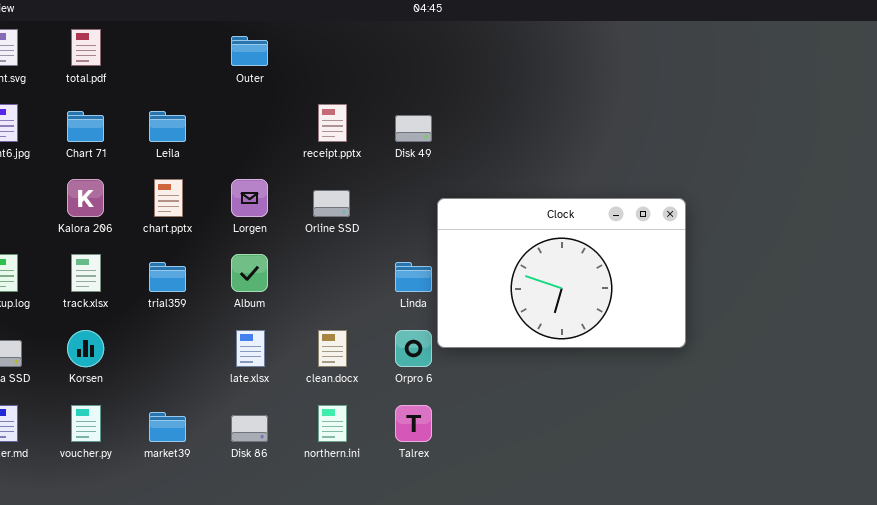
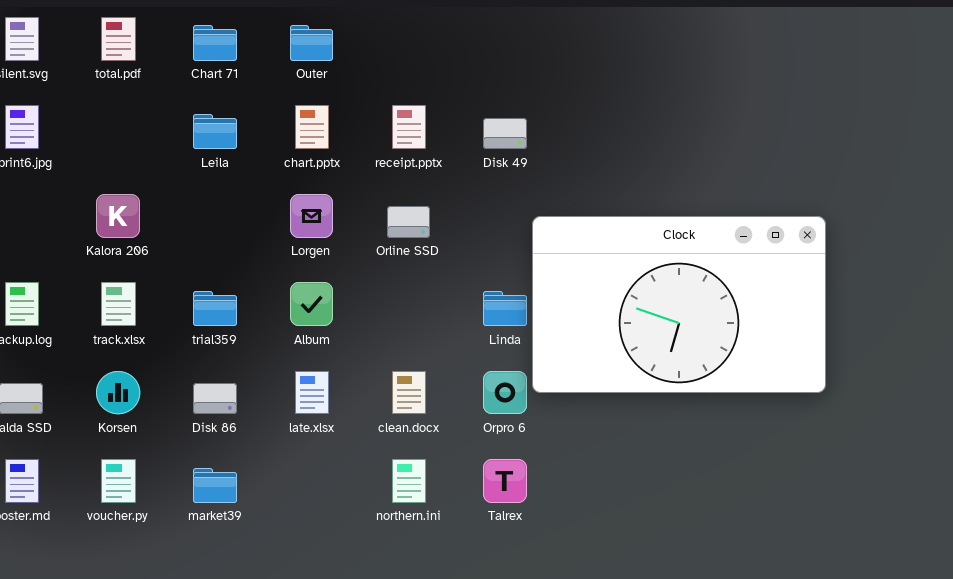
Chart 71: [67,111,104,142] -> [193,25,237,61], moved
chart.pptx: [154,179,183,217] -> [295,105,329,149], moved
Disk 86: [231,415,268,442] -> [193,383,237,414], moved

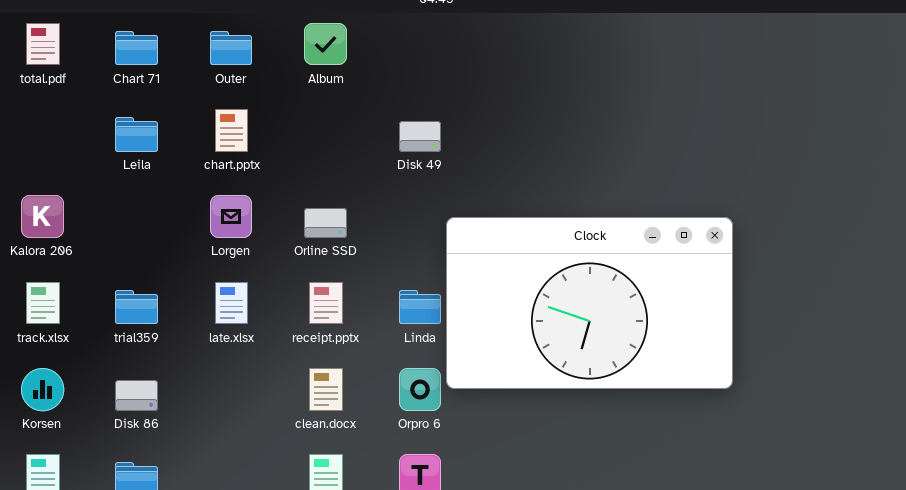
receipt.pptx: [392,105,426,149] -> [309,282,343,324], moved
Album: [290,282,333,326] -> [304,23,347,65], moved
late.xlsx: [295,371,329,414] -> [215,282,248,324], moved

